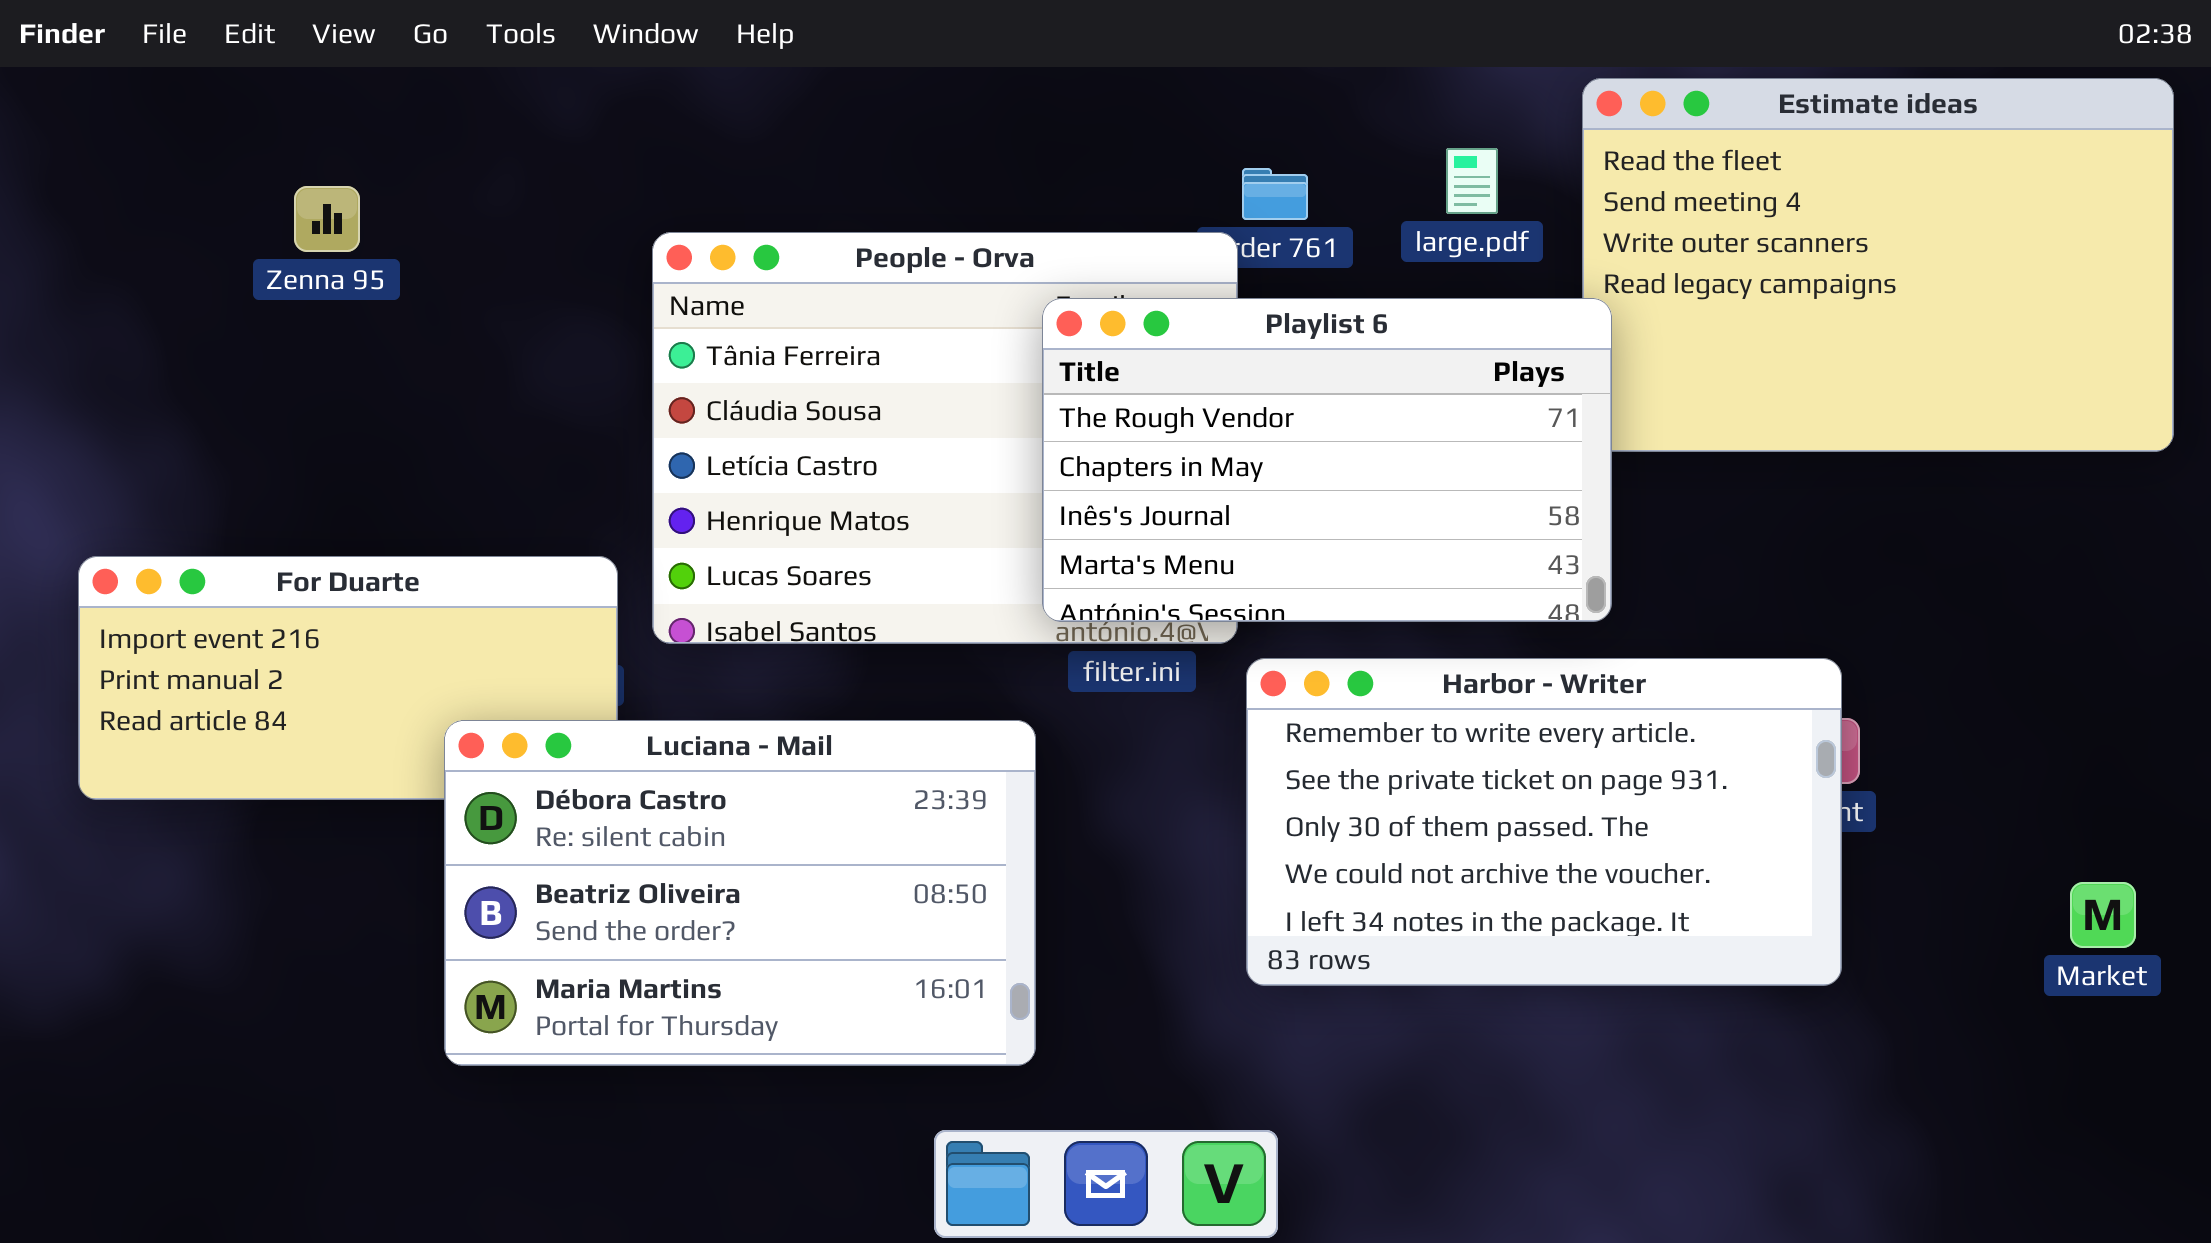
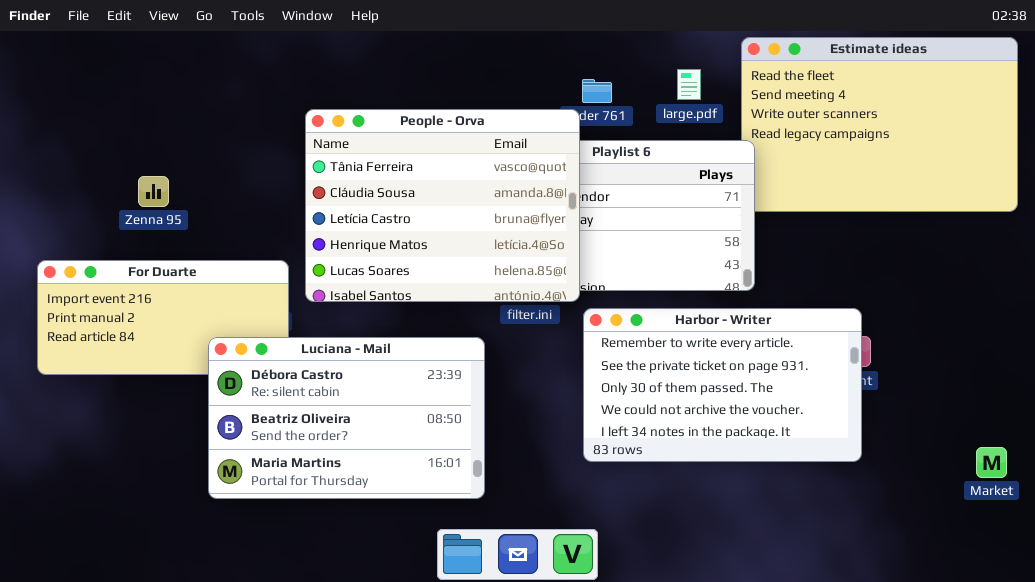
Zenna 95: [294,186,360,252] -> [138,176,169,207], moved
People - Orva: [652,232,1238,644] -> [305,109,580,302], raised
Market: [2070,882,2136,948] -> [976,447,1007,478], moved

